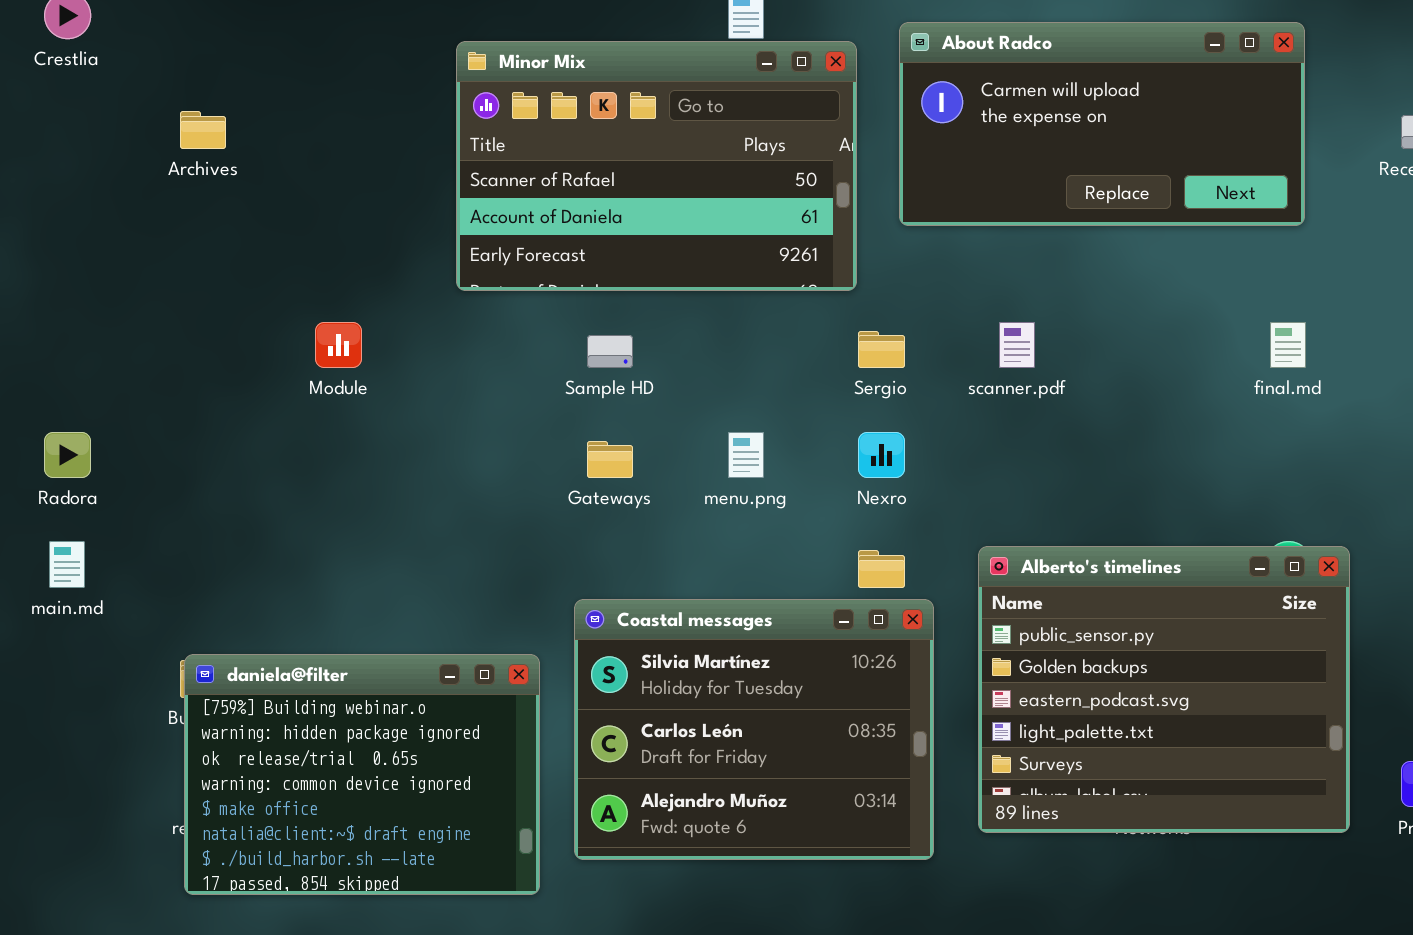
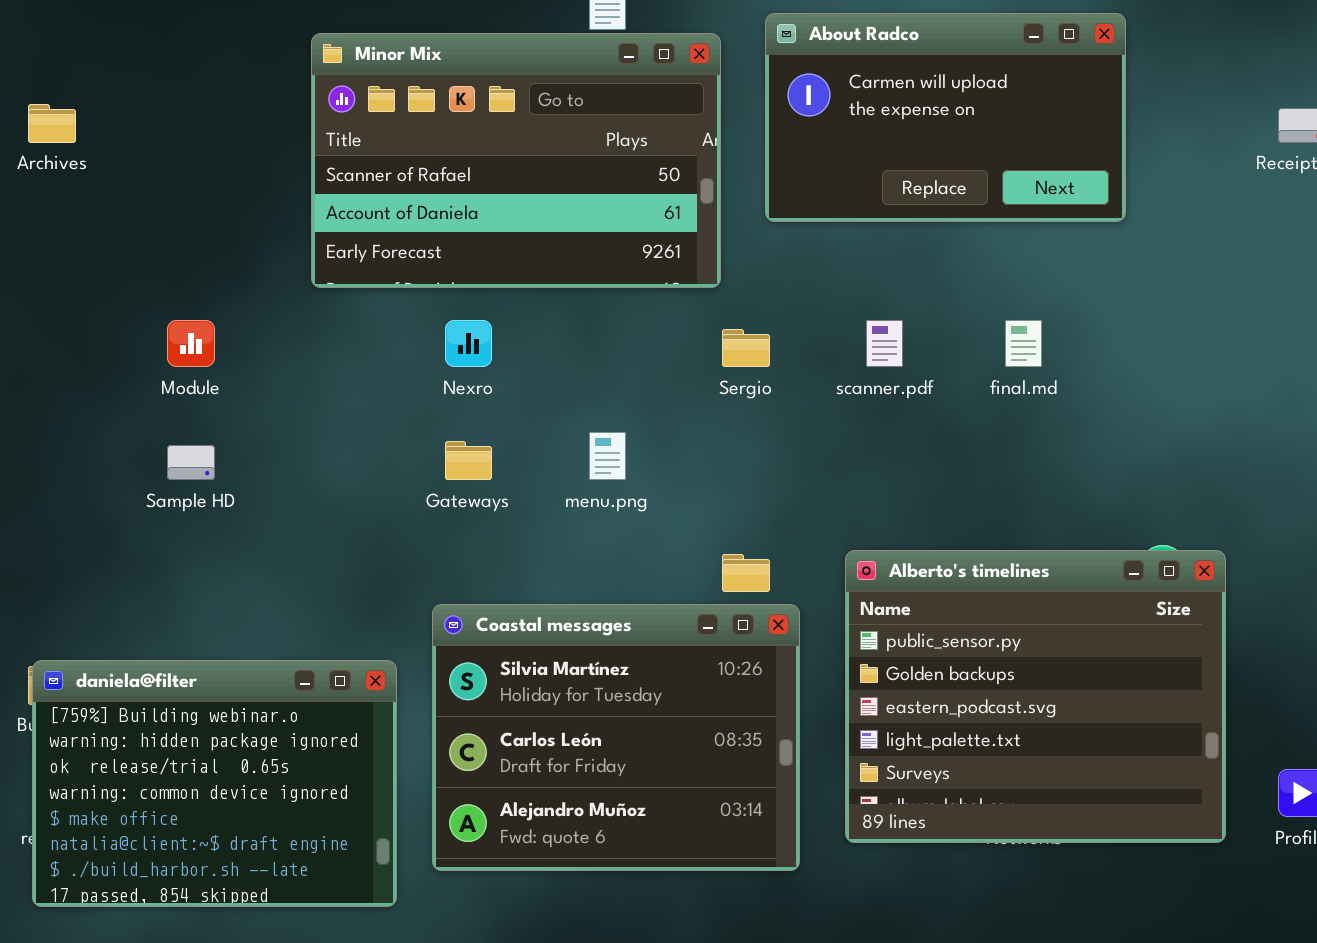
About Radco: [899,22,1305,226] -> [765,13,1126,222], resized
final.md: [1270,322,1306,368] -> [1005,320,1042,367], moved
Sample HD: [587,335,633,368] -> [167,445,215,480], moved
Nexro: [858,432,905,478] -> [445,320,492,367], moved

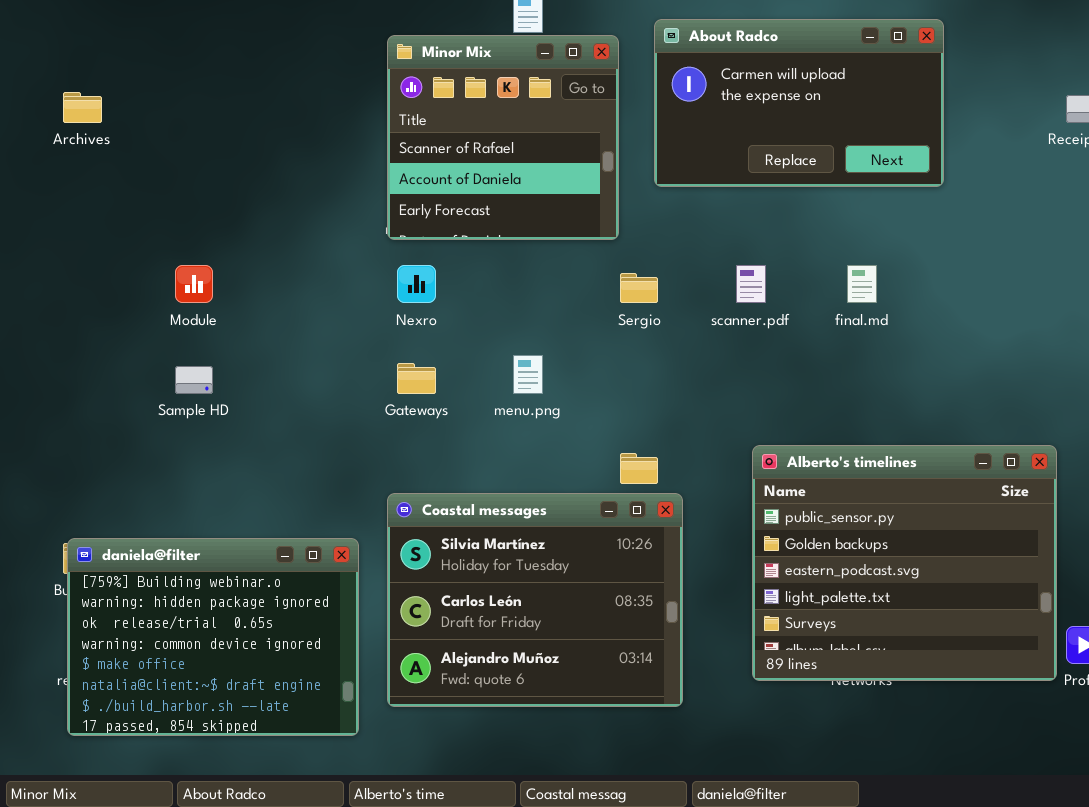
Minor Mix: [311,33,721,288] -> [387,35,619,240], resized
Alberto's timelines: [845,550,1226,843] -> [752,445,1057,681], moved

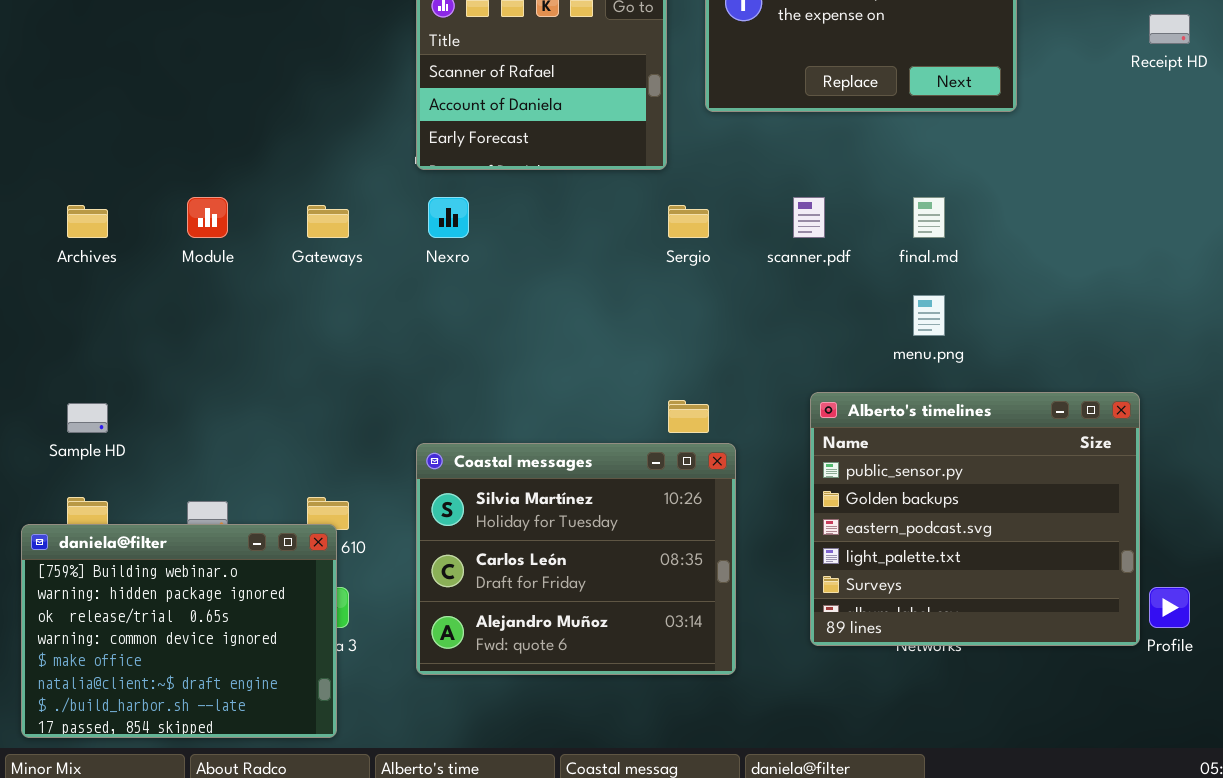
Archives: [63,92,102,123] -> [67,205,108,238], moved
menu.png: [513,355,543,394] -> [913,295,945,336], moved
Gateways: [397,363,436,394] -> [307,205,349,238], moved
Sample HD: [175,366,213,394] -> [67,403,108,433], moved
daniela@filter: [67,538,359,736] -> [21,524,337,738], moved

